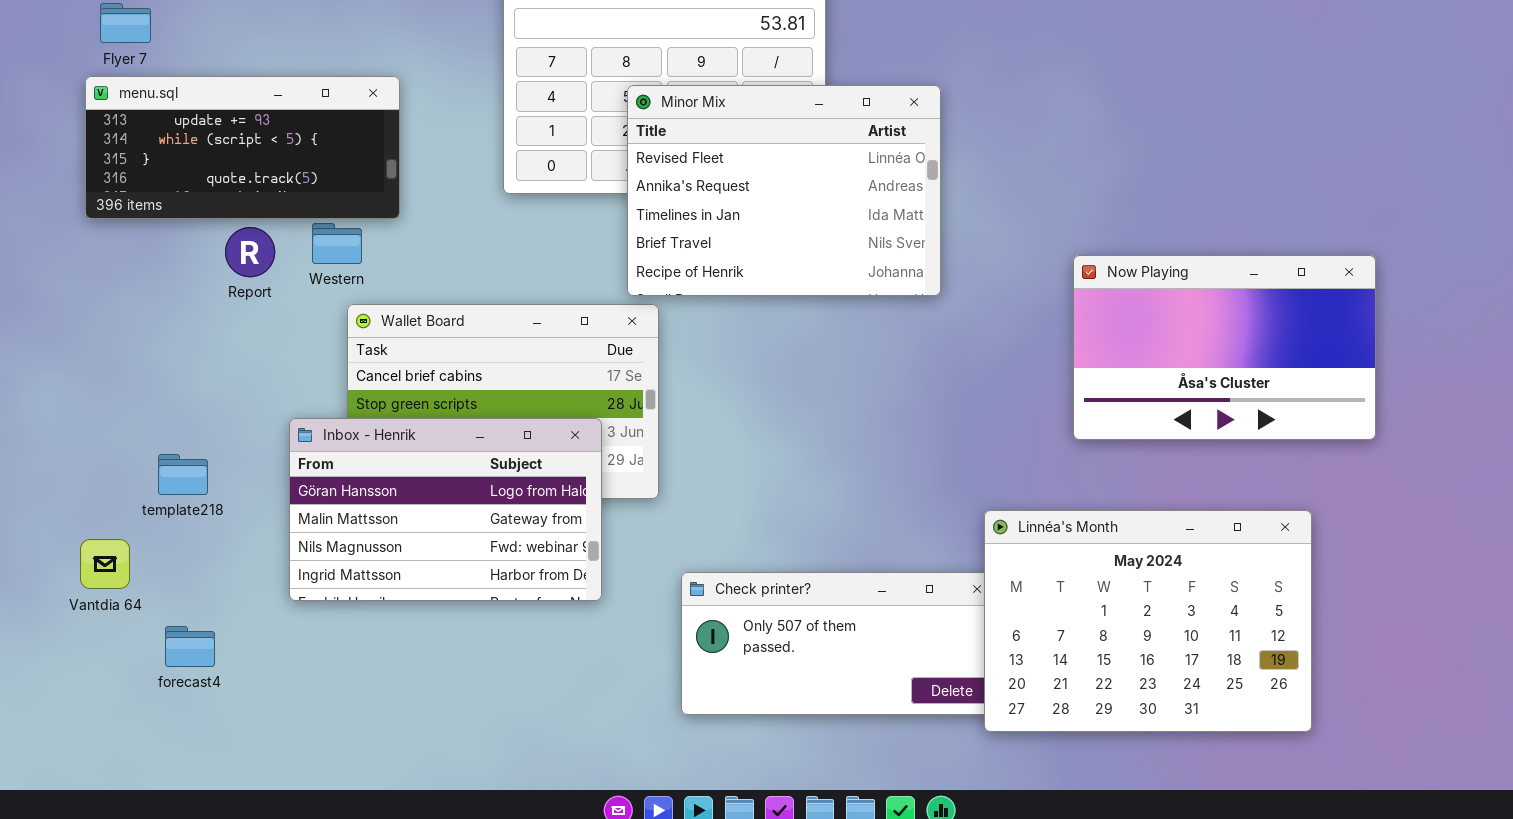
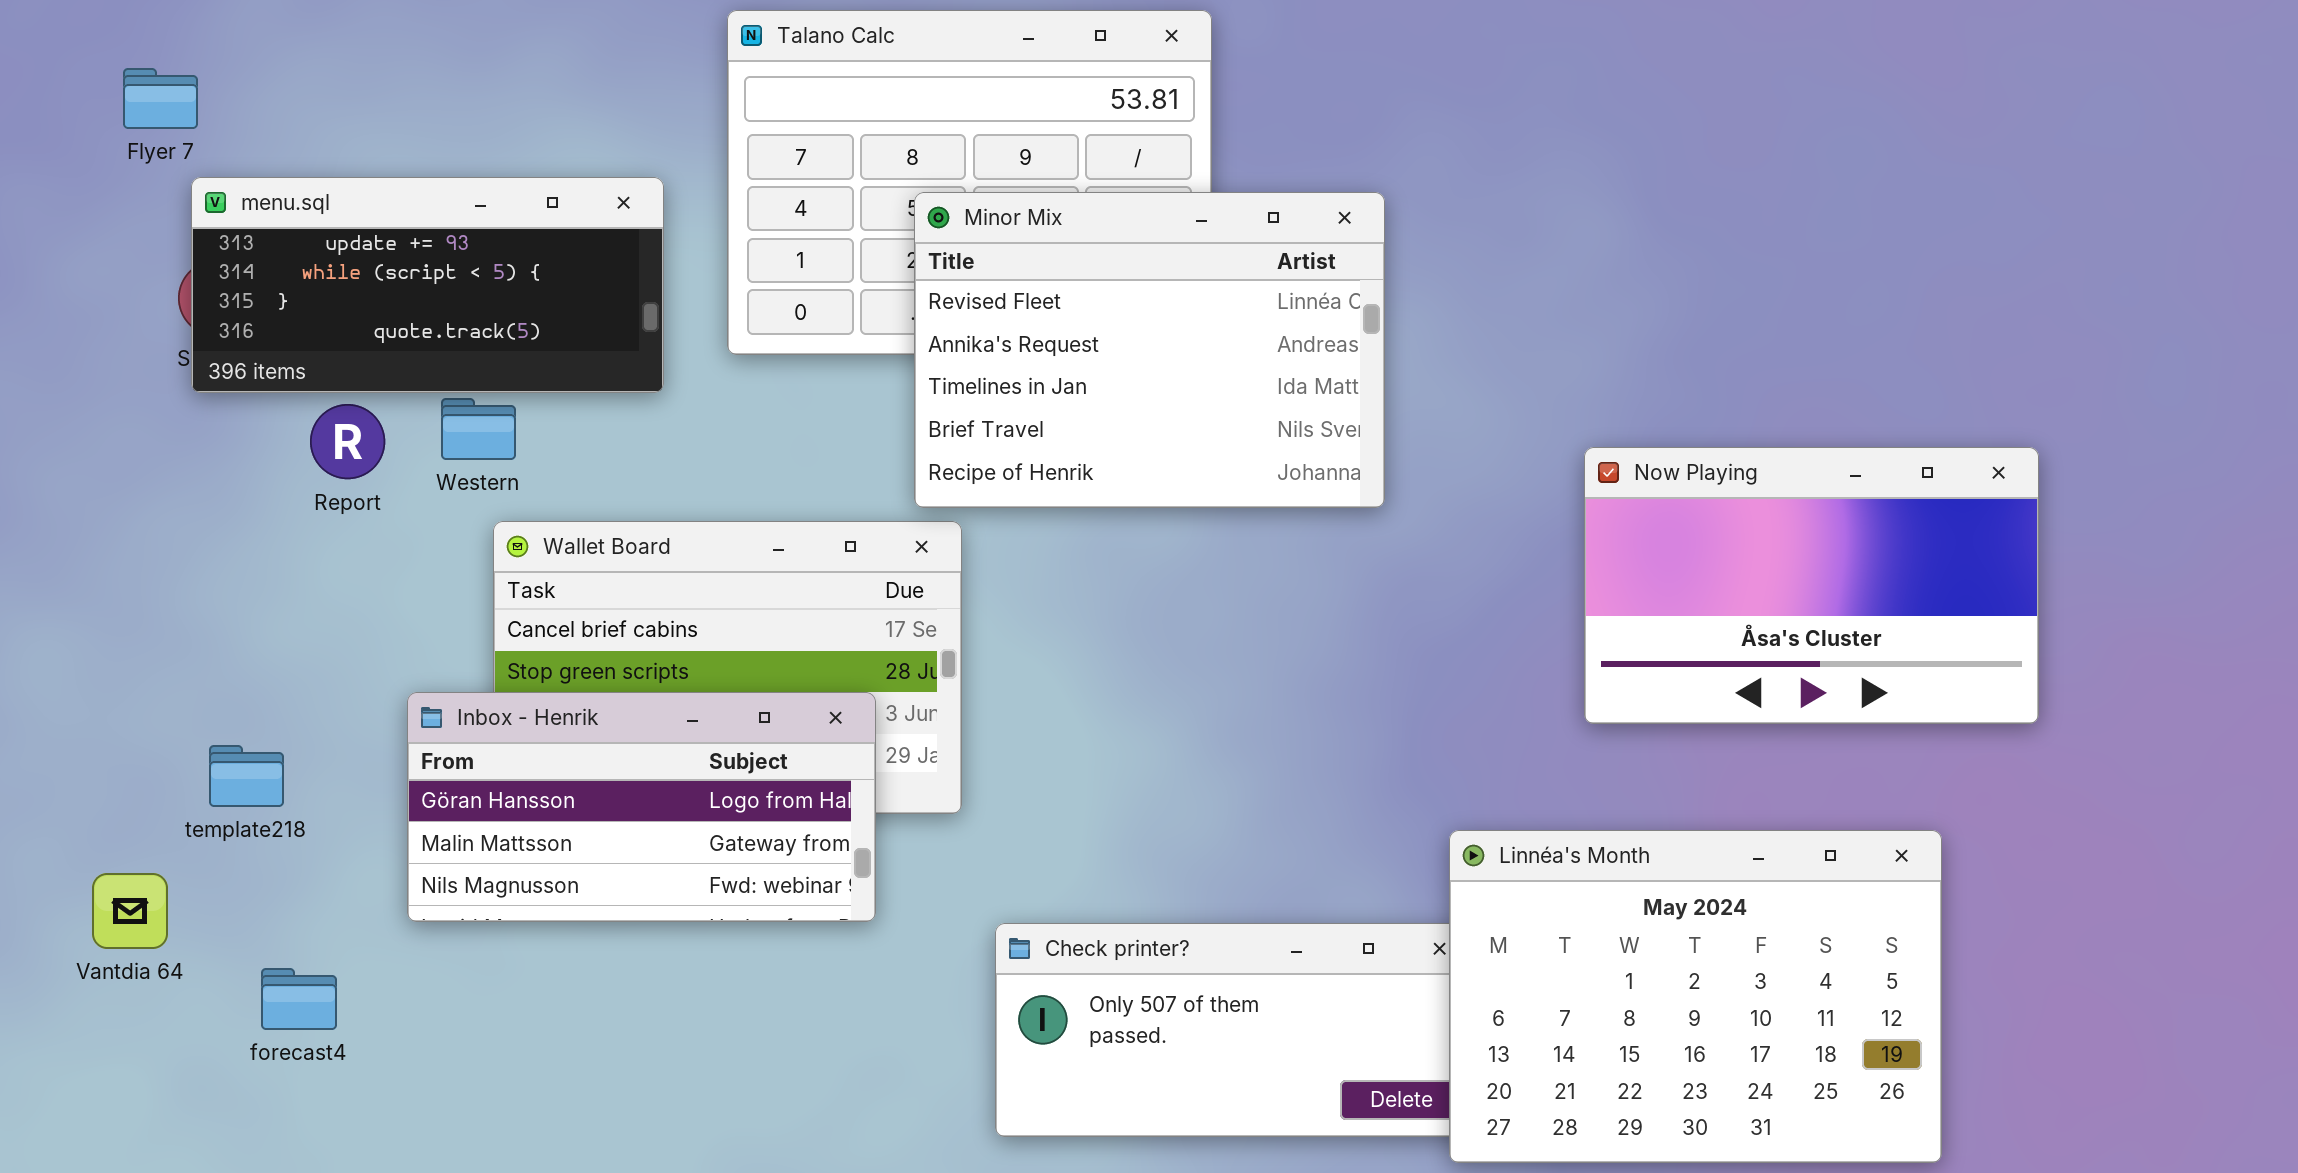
menu.sql: [85,76,400,219] -> [191,177,664,393], moved
Inbox - Henrik: [289,418,602,601] -> [407,692,876,922], resized
forecast4: [165,626,215,667] -> [261,968,337,1030], moved

